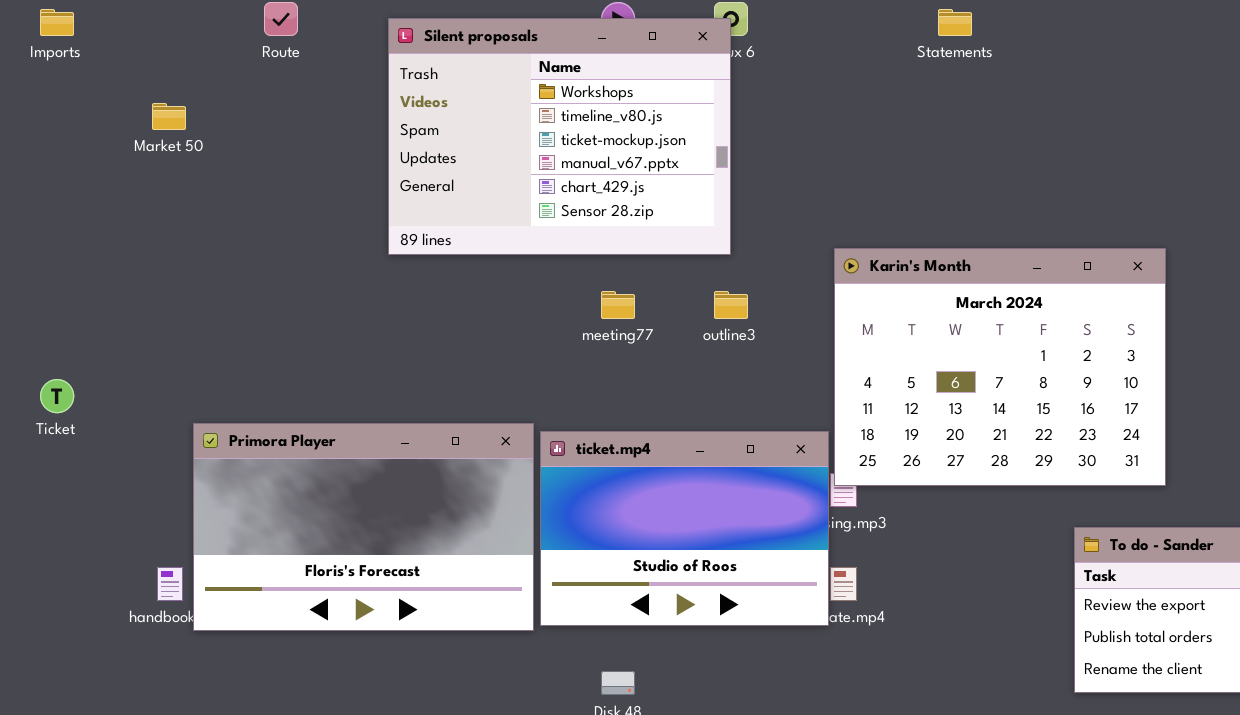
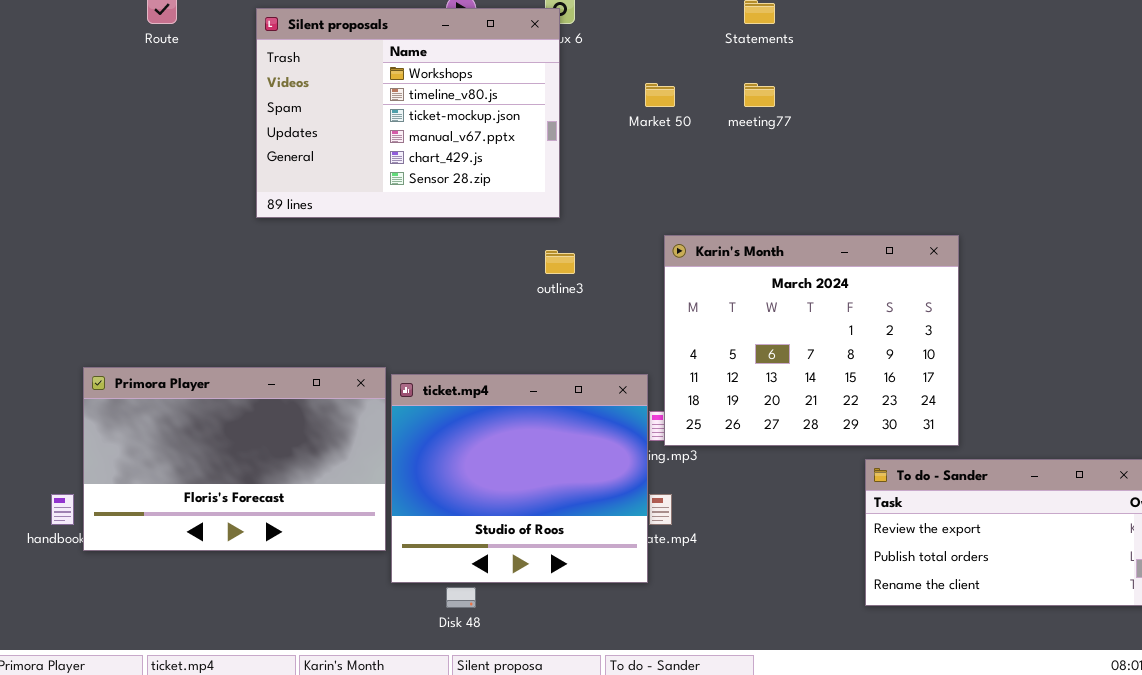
Market 50: [152,103,186,130] -> [645,83,675,107], moved
Karin's Month: [834,248,1166,486] -> [664,235,959,446], moved
meeting77: [601,291,635,319] -> [744,83,775,107], moved
ticket.mp4: [540,431,829,626] -> [391,374,648,583], resized

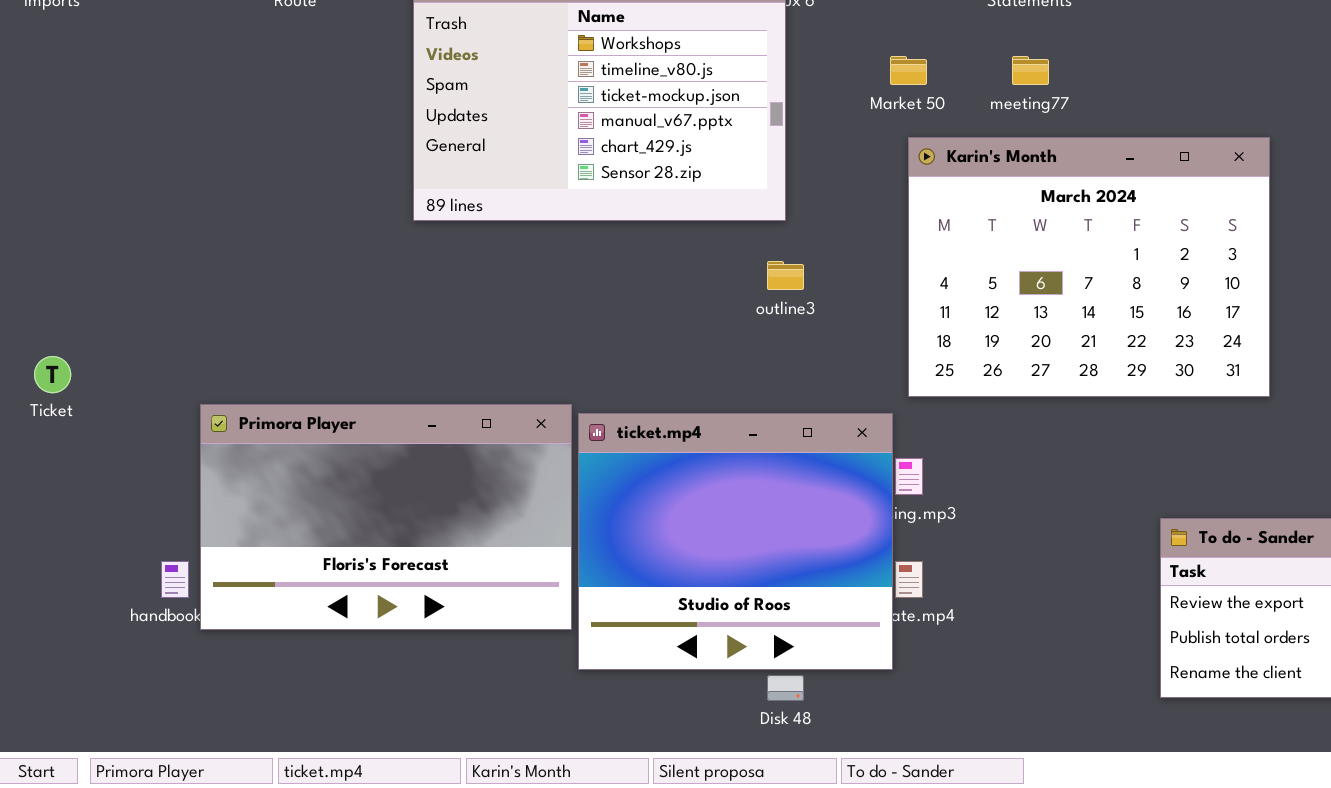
Karin's Month: [664,235,959,446] -> [908,137,1270,397], moved
Disk 48: [446,587,476,608] -> [767,675,804,701], moved

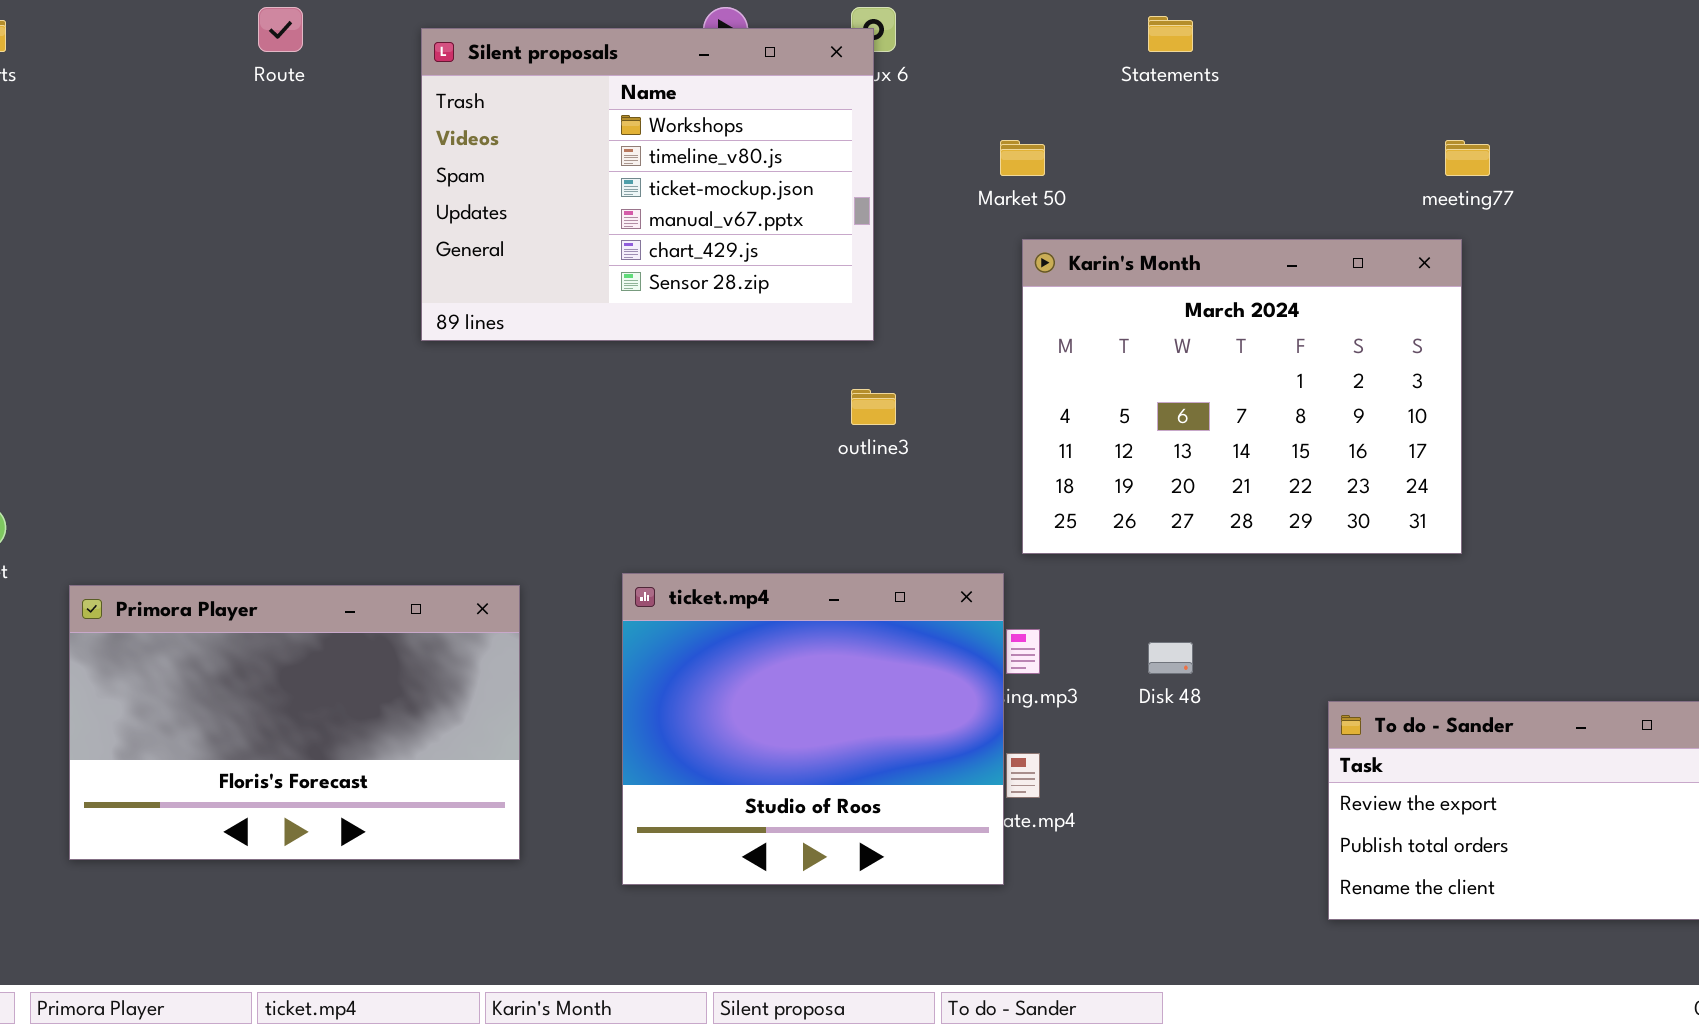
meeting77: [1012,56,1049,85] -> [1445,140,1490,176], moved
Primora Player: [200,404,572,630] -> [69,585,520,860], moved
Disk 48: [767,675,804,701] -> [1148,642,1193,674], moved

